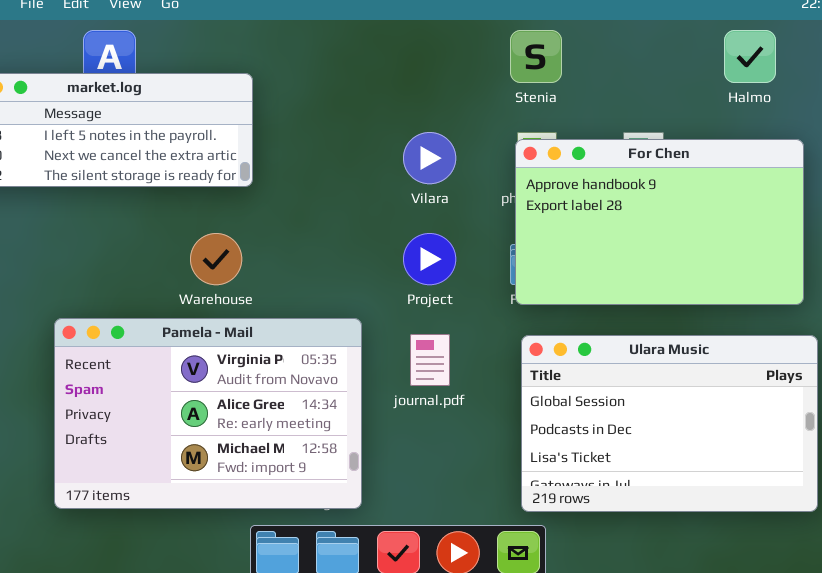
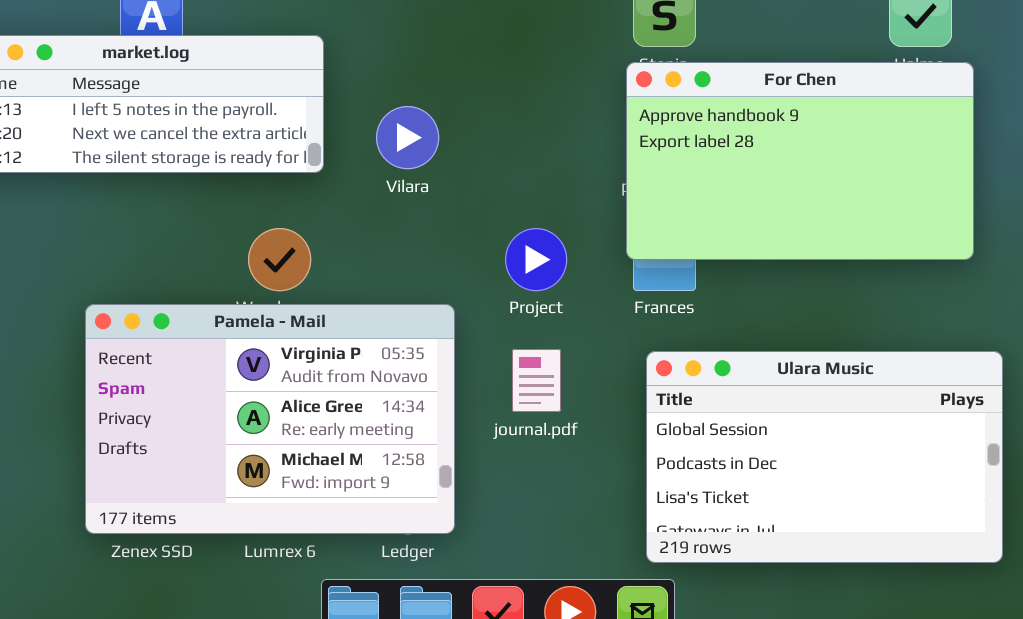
Vilara: [403,132,456,184] -> [376,106,439,169], moved
For Chen: [515,139,804,305] -> [626,62,974,260], moved
Pamela - Mail: [54,318,362,509] -> [85,304,455,534], moved

